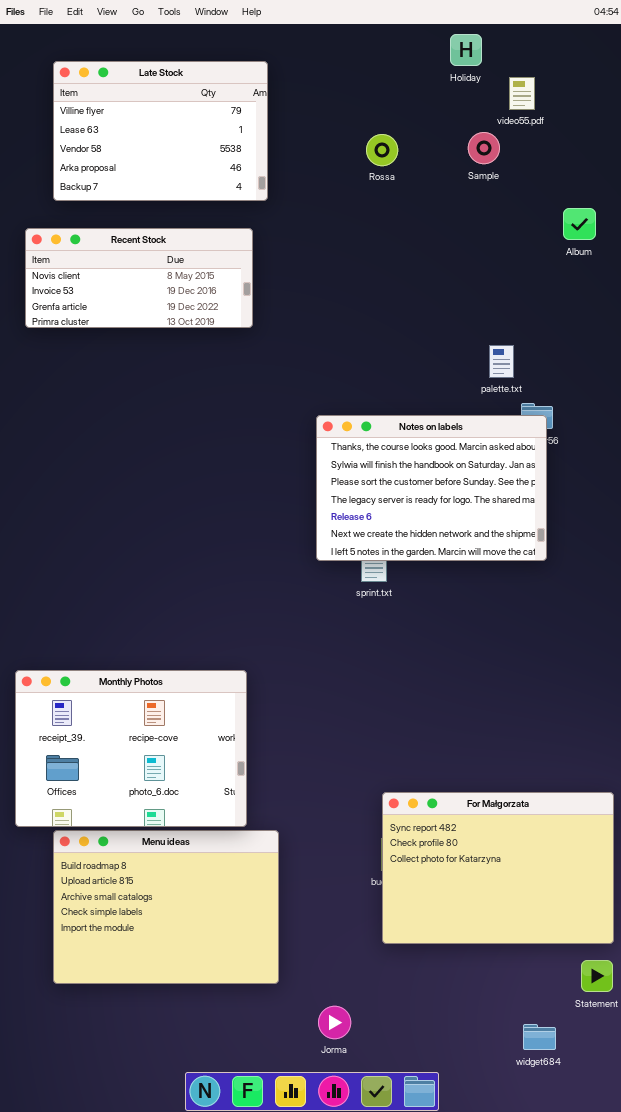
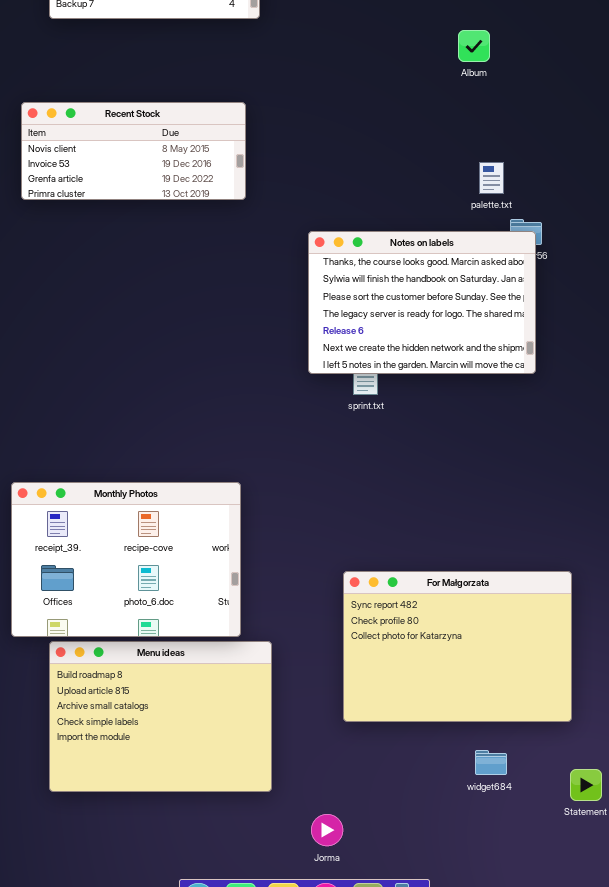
Album: [563,208,596,240] -> [458,30,490,62], moved
Recent Stock: [25,228,253,328] -> [21,102,246,200], moved
For Małgorzata: [382,792,614,944] -> [343,571,572,722], moved
widget684: [523,1024,556,1050] -> [475,750,507,775], moved

